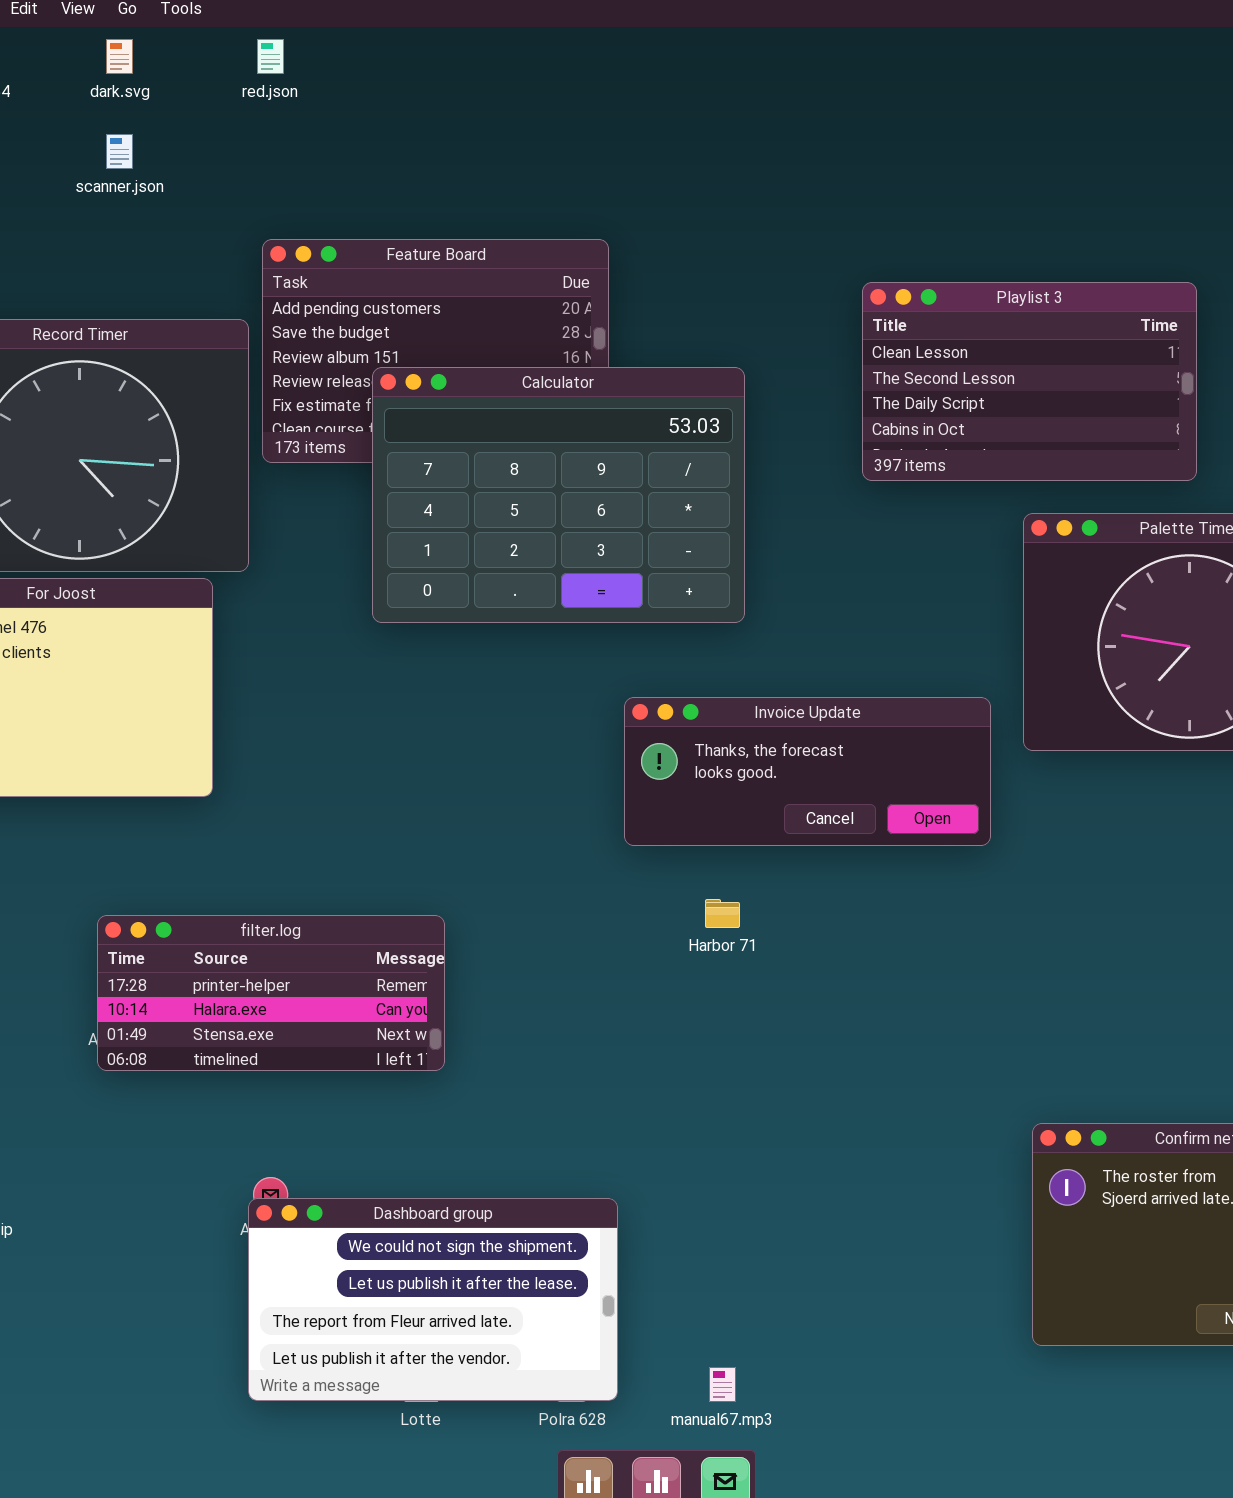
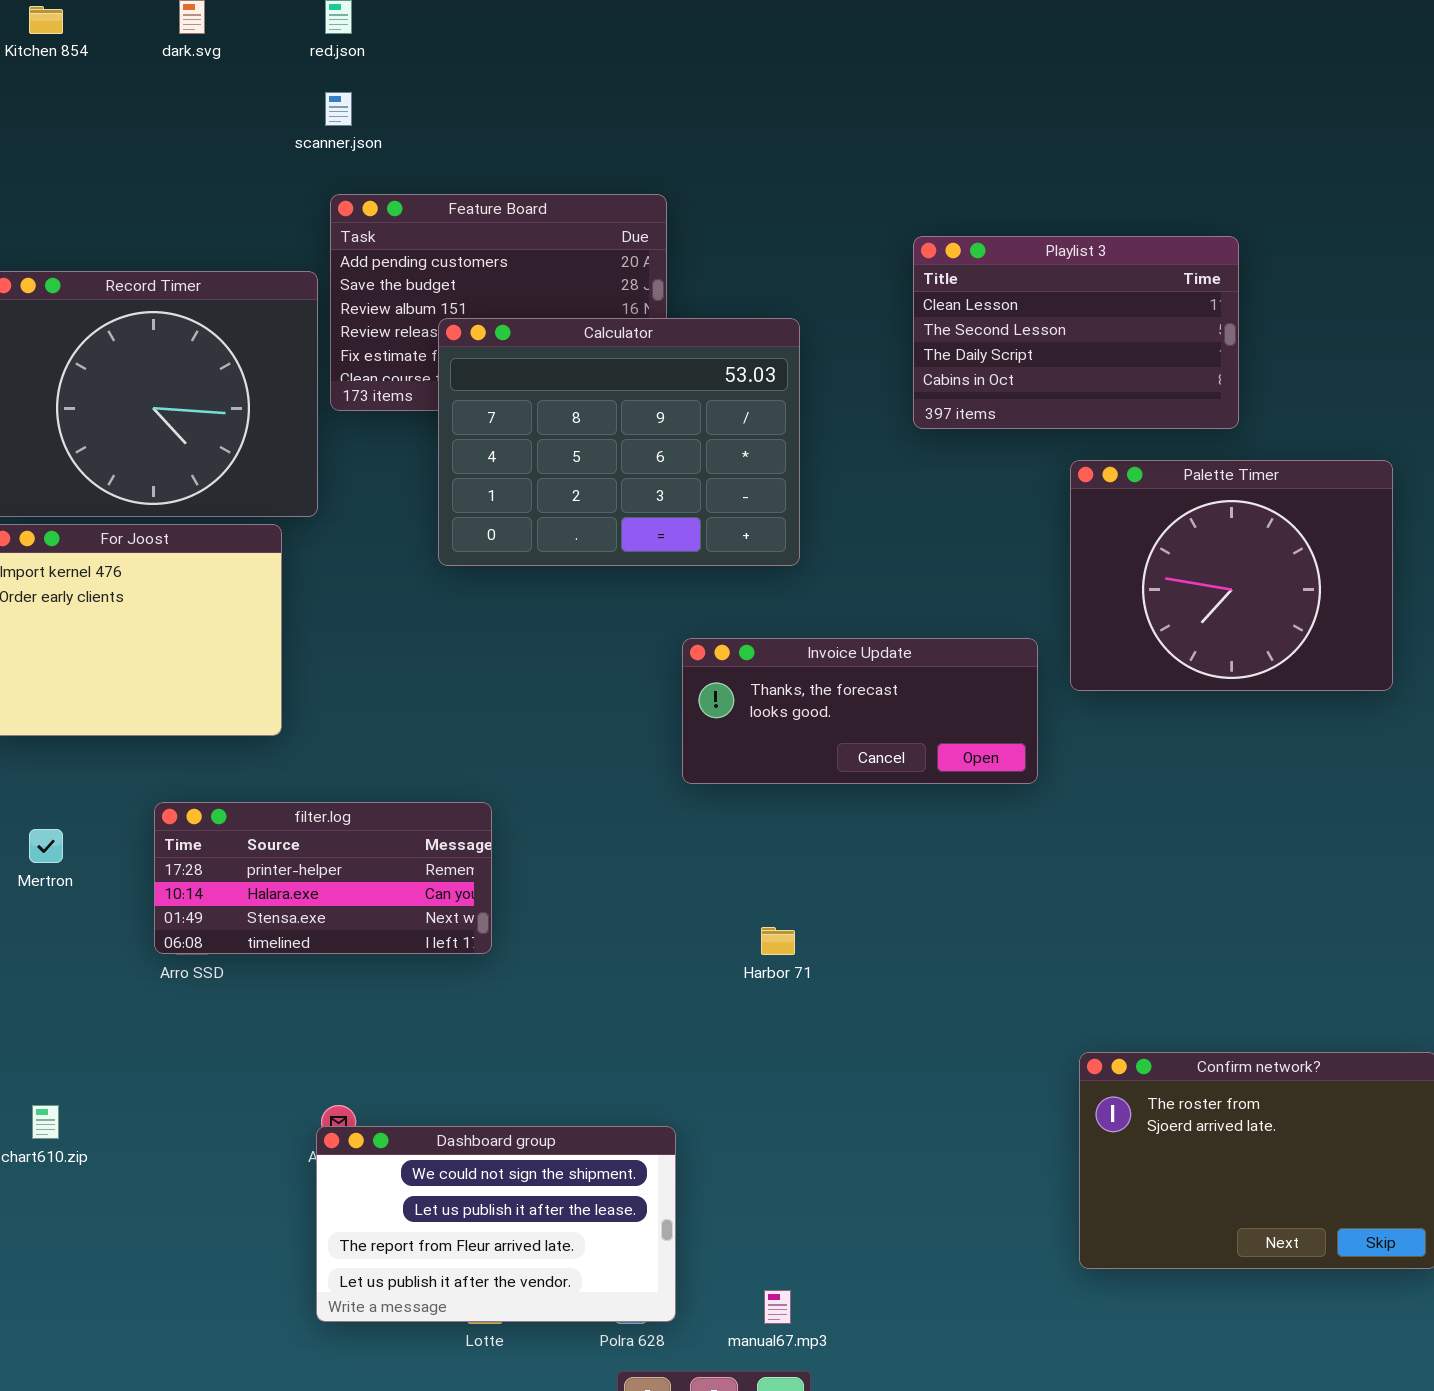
scanner.json: [106,134,133,169] -> [325,92,352,126], moved
Harbor 71: [705,899,740,928] -> [761,927,795,955], moved
filter.log: [97,915,445,1071] -> [154,802,492,954], moved

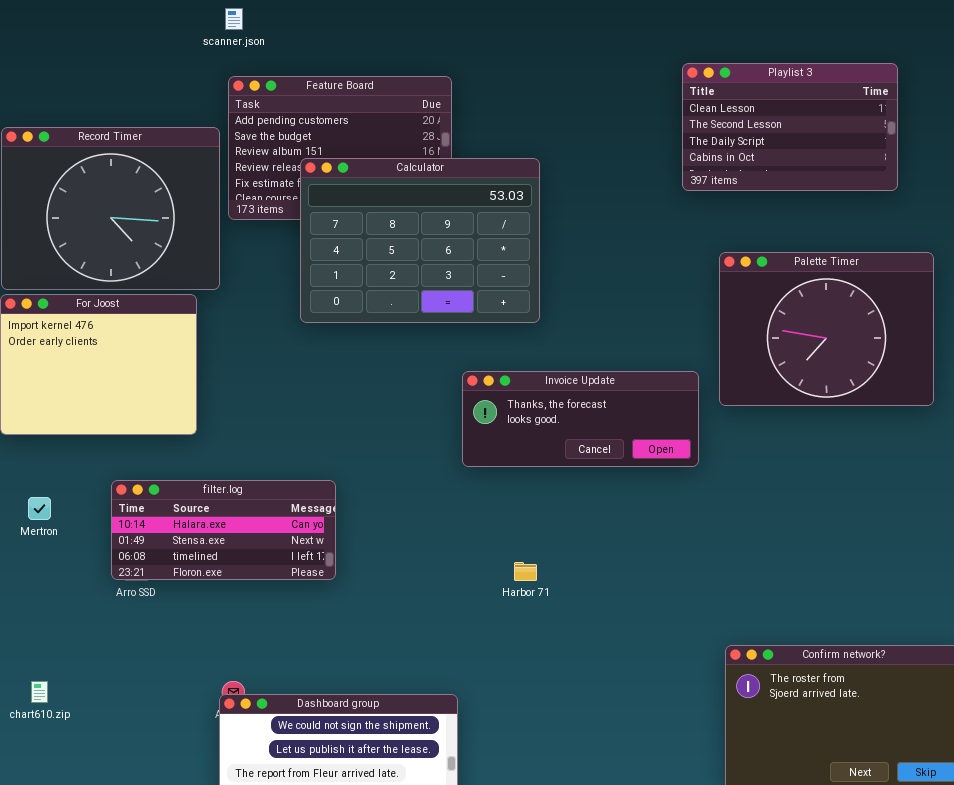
Playlist 3: [913,236,1239,429] -> [682,63,898,191], moved
filter.log: [154,802,492,954] -> [111,480,336,580], scrolled down 1 row

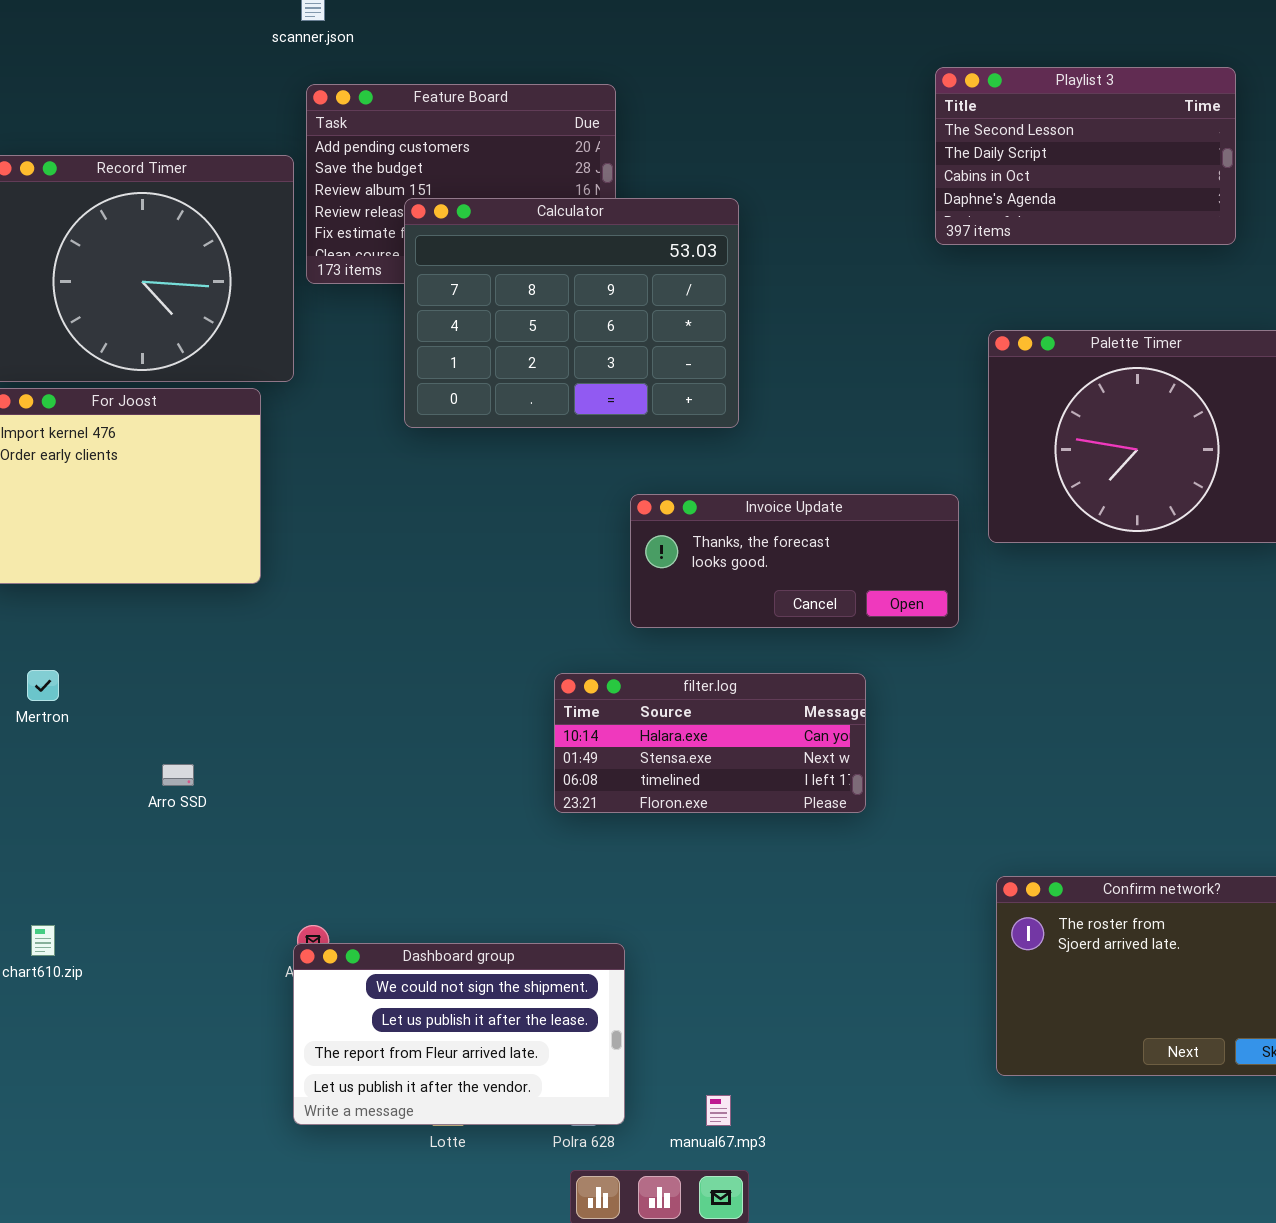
Playlist 3: [682,63,898,191] -> [935,67,1236,245], scrolled down 1 row
filter.log: [111,480,336,580] -> [554,673,866,813], moved

